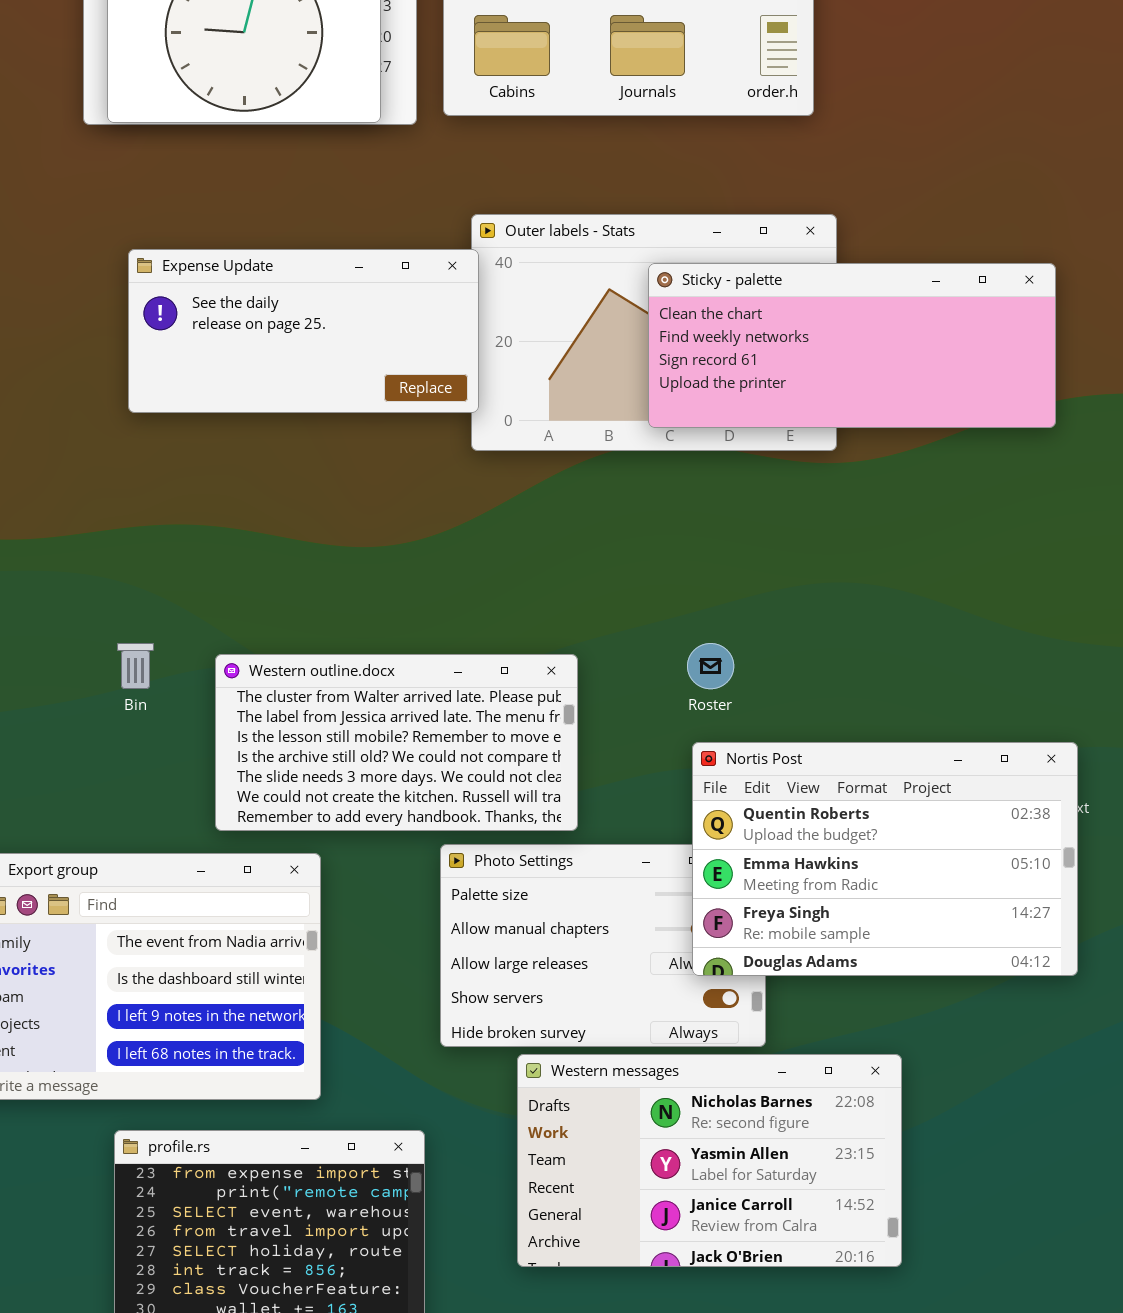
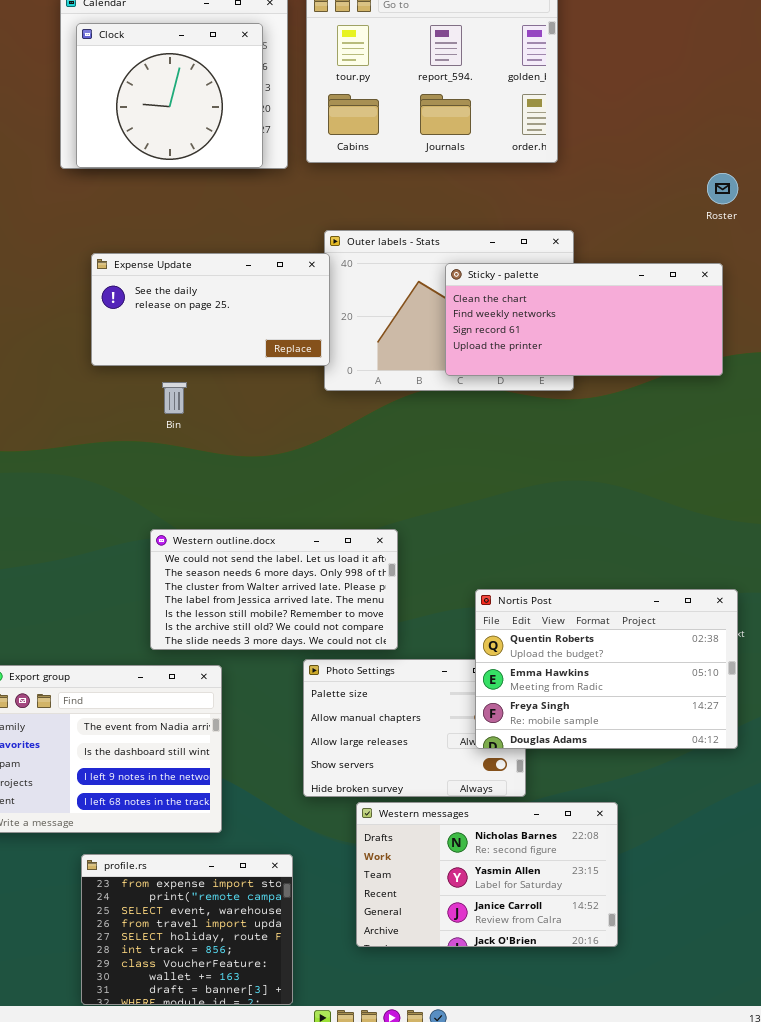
Bin: [117,643,154,689] -> [162,382,187,414], moved
Roster: [687,643,734,689] -> [707,173,738,204], moved
Western outline.docx: [215,654,578,831] -> [150,529,398,650], scrolled up 2 rows

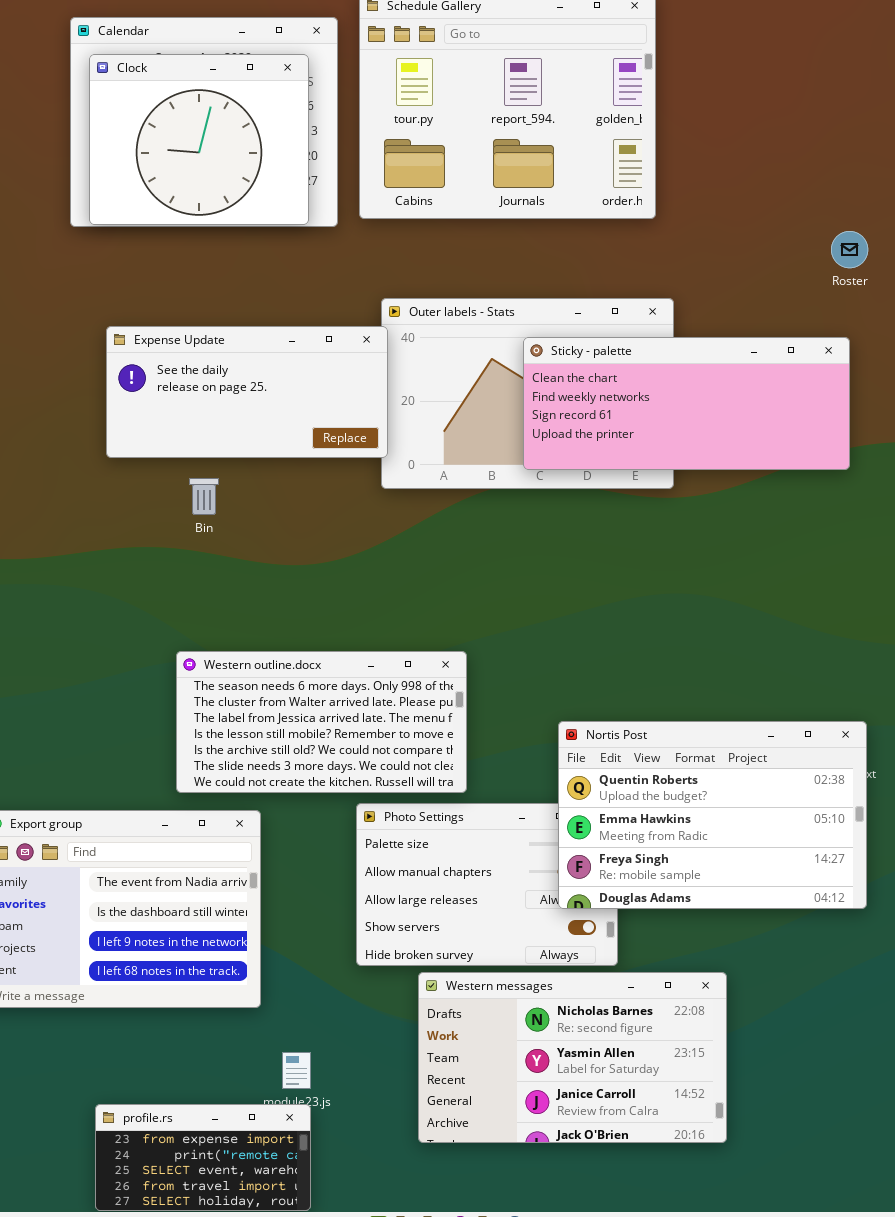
Western outline.docx: [150,529,398,650] -> [176,651,467,793], scrolled down 1 row
profile.rs: [81,854,293,1005] -> [95,1104,311,1211], resized

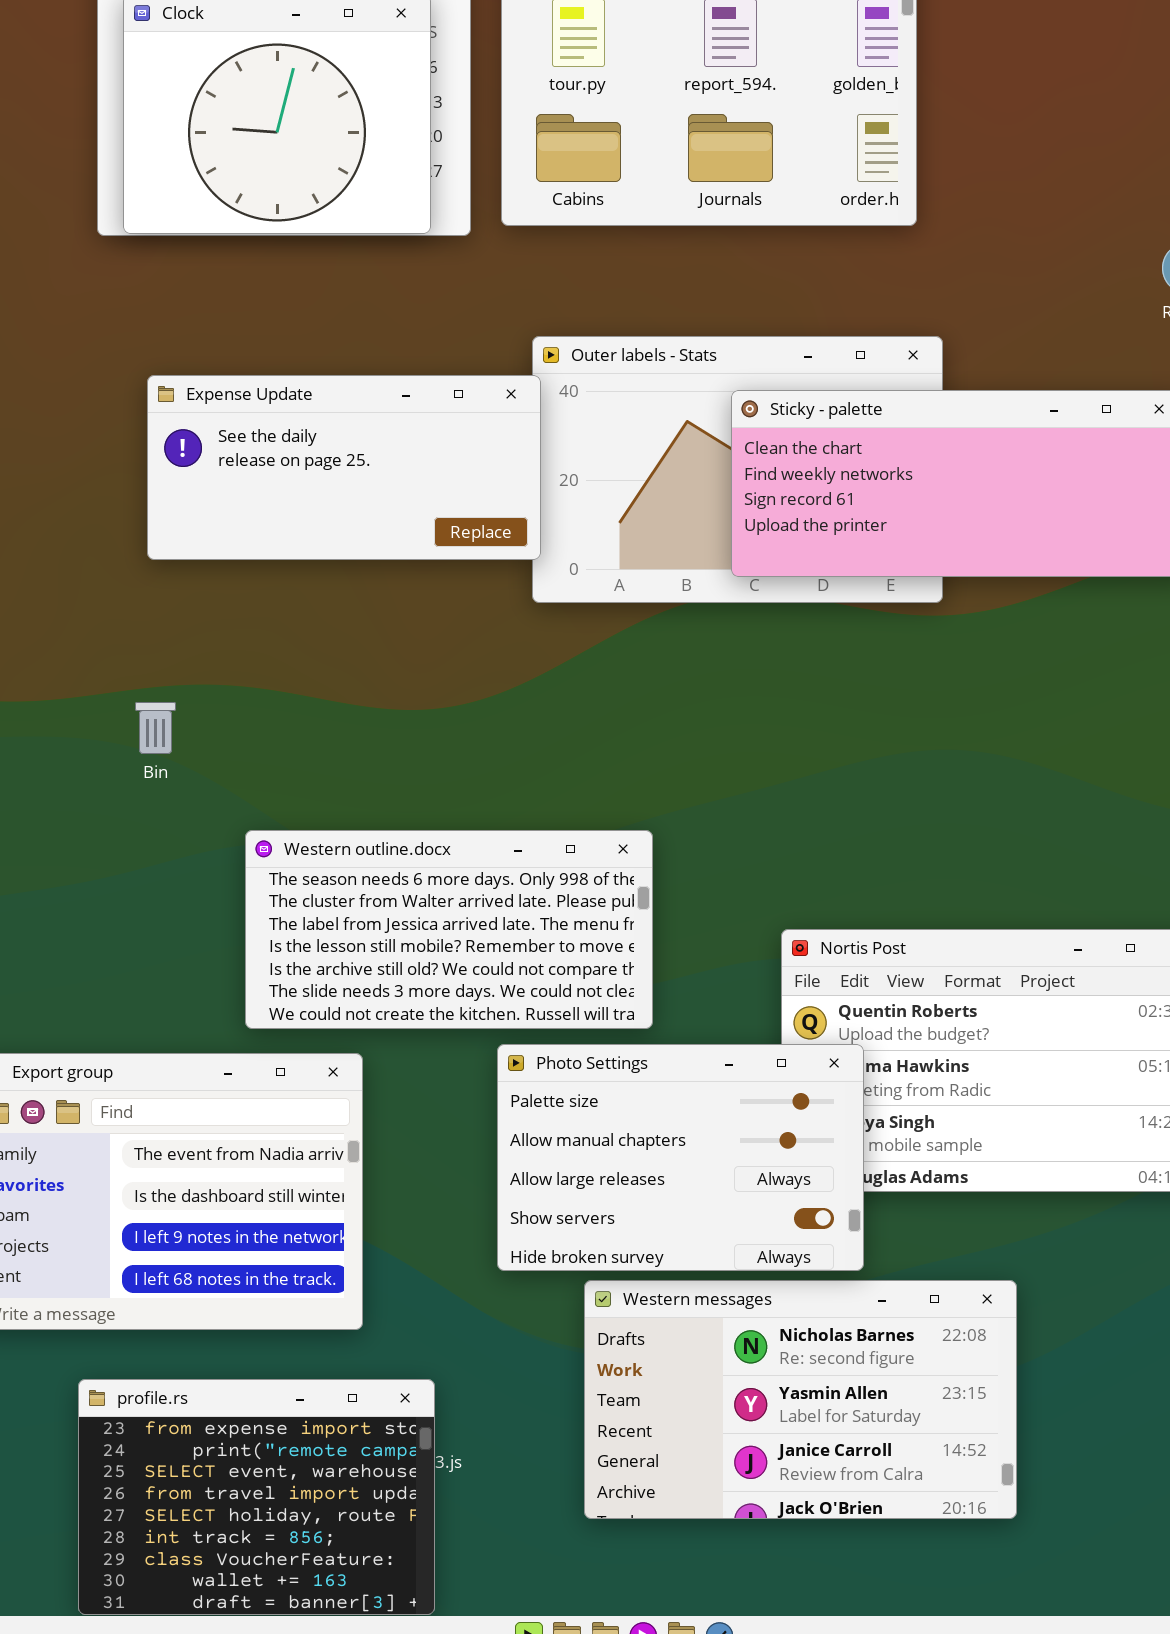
Bin: [189,478,219,515] -> [135,702,176,754], moved
Photo Settings: [356,803,618,966] -> [497,1044,864,1271], raised
profile.rs: [95,1104,311,1211] -> [78,1379,435,1615], resized

